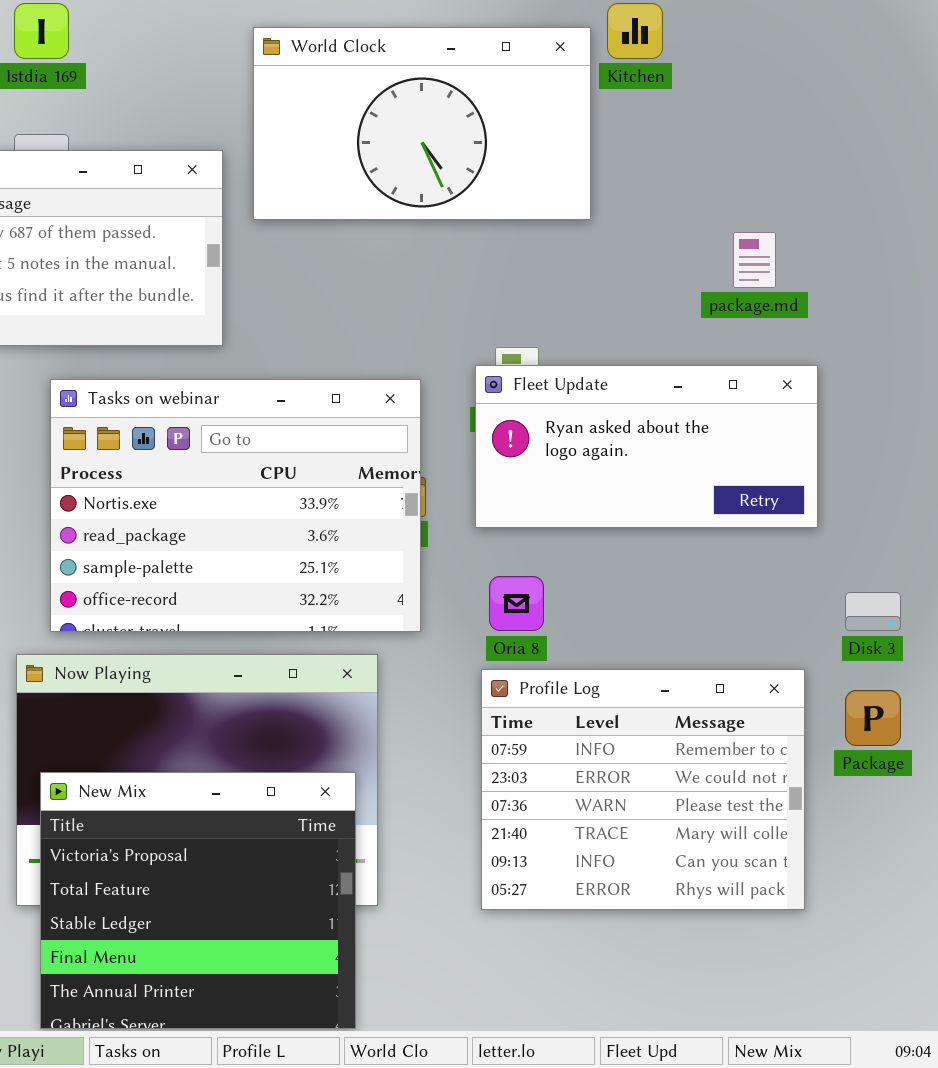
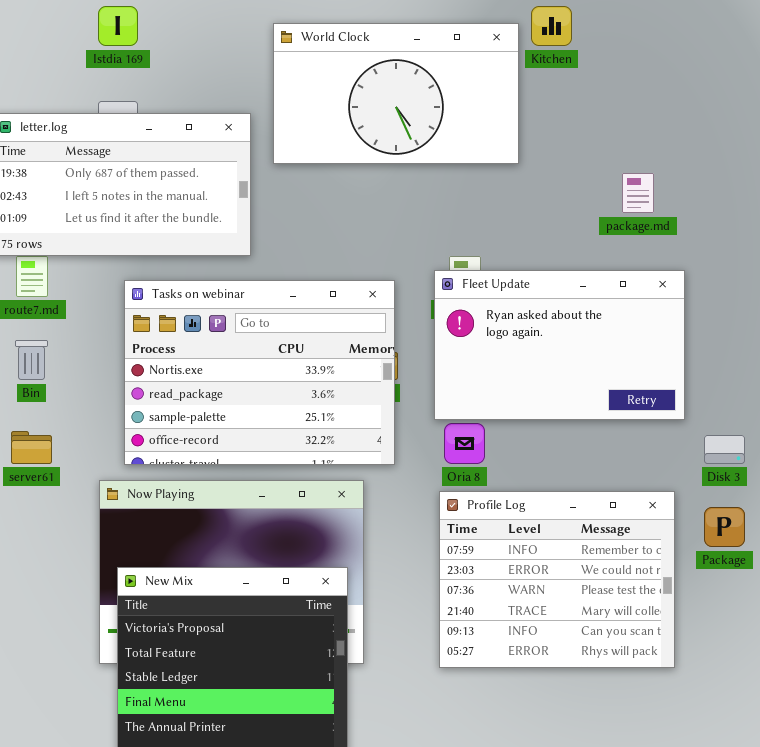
Fleet Update: [475,365,818,528] -> [434,270,685,420], resized

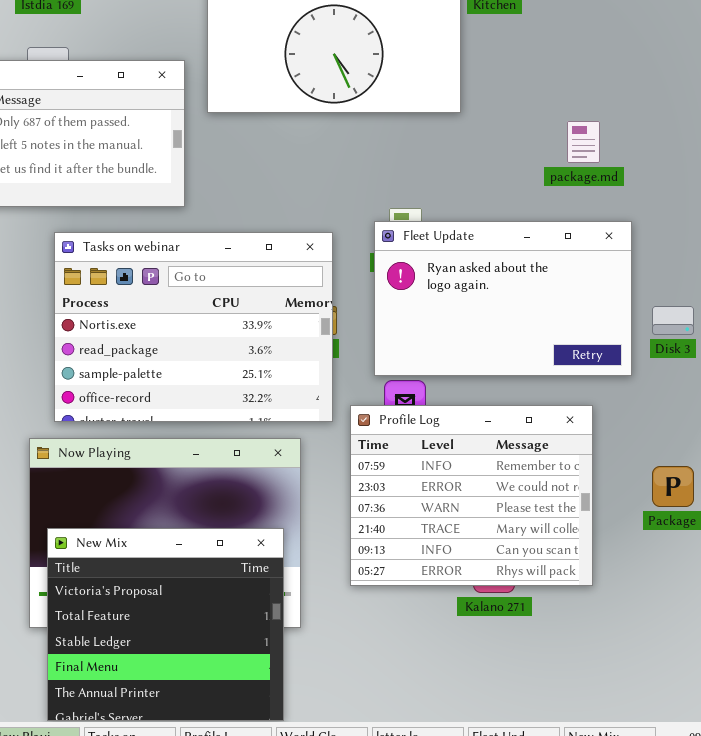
Disk 3: [704,435,745,464] -> [652,306,694,335], moved
Profile Log: [439,491,675,668] -> [350,405,593,586], moved

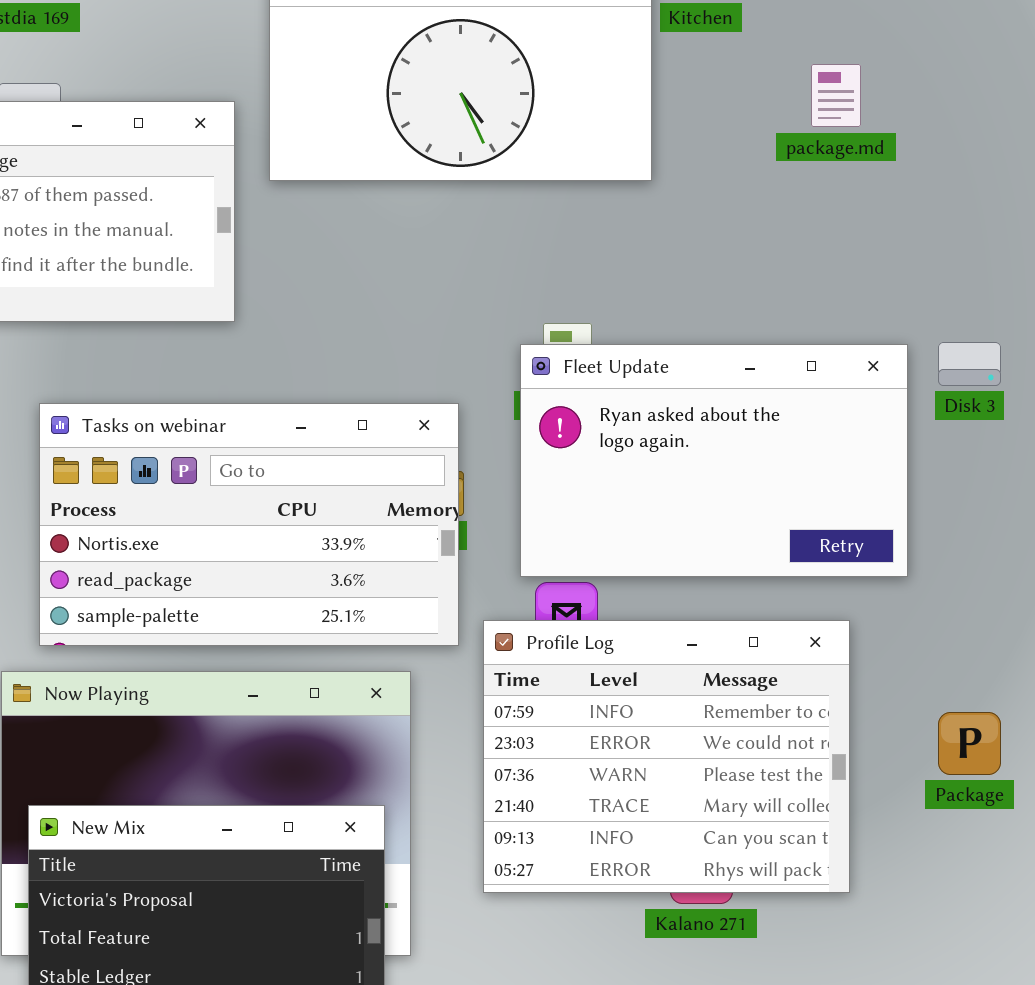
package.md: [567,121,600,163] -> [811,64,861,127], moved
Tasks on webinar: [54,232,333,422] -> [39,403,459,646], resized
Disk 3: [652,306,694,335] -> [938,342,1001,386], moved

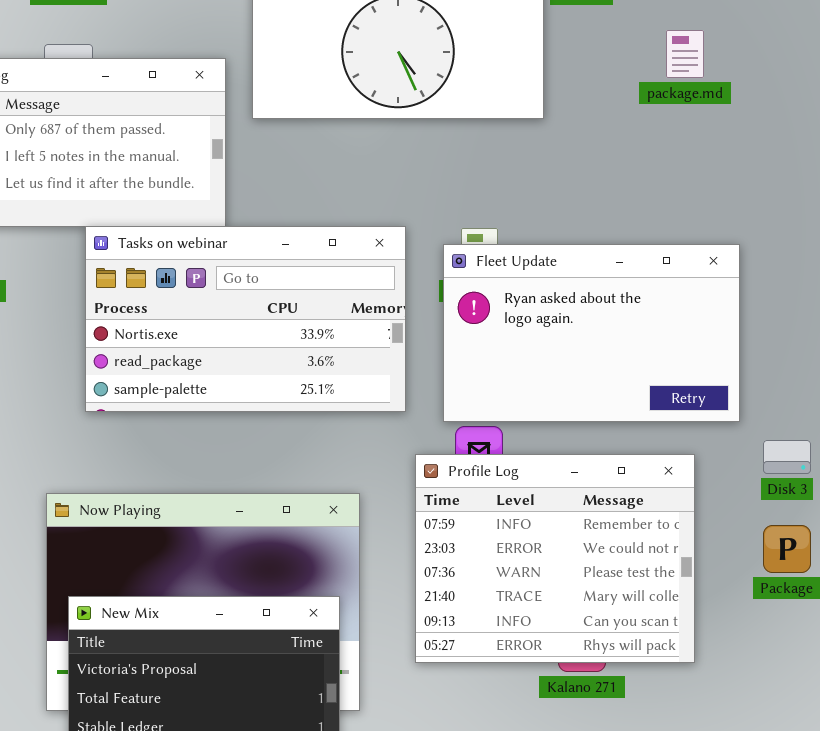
Disk 3: [938,342,1001,386] -> [763,440,811,474], moved
Tasks on webinar: [39,403,459,646] -> [85,226,406,412], moved

